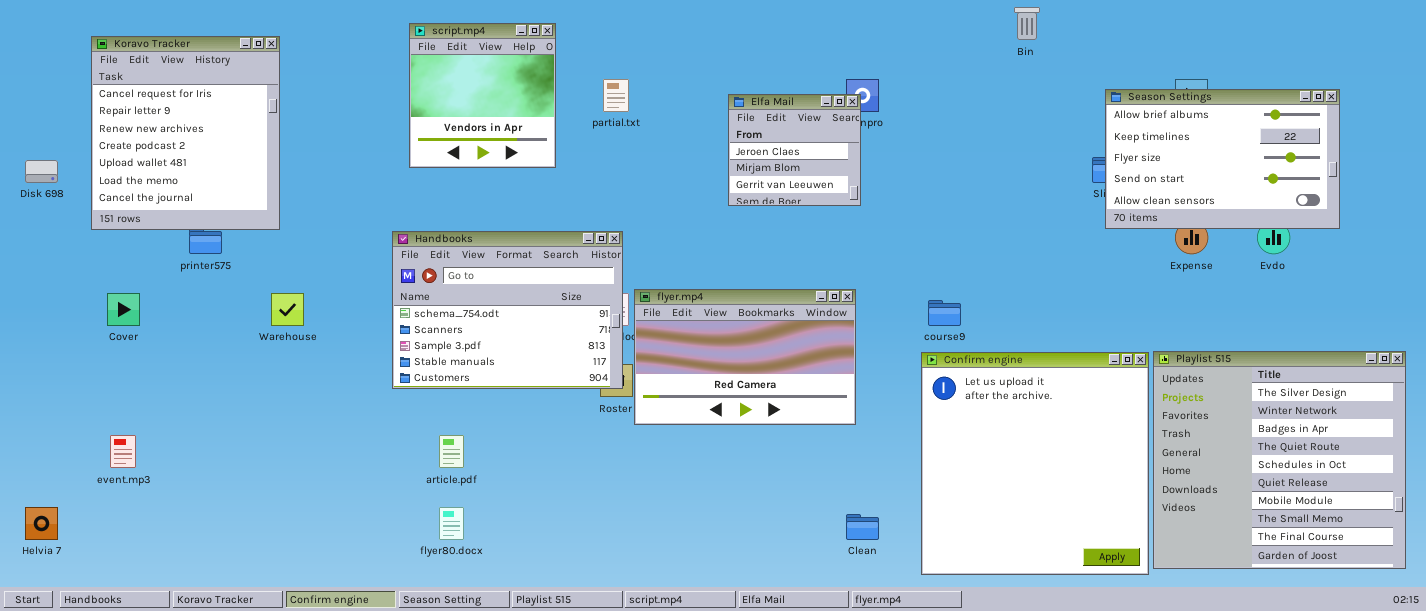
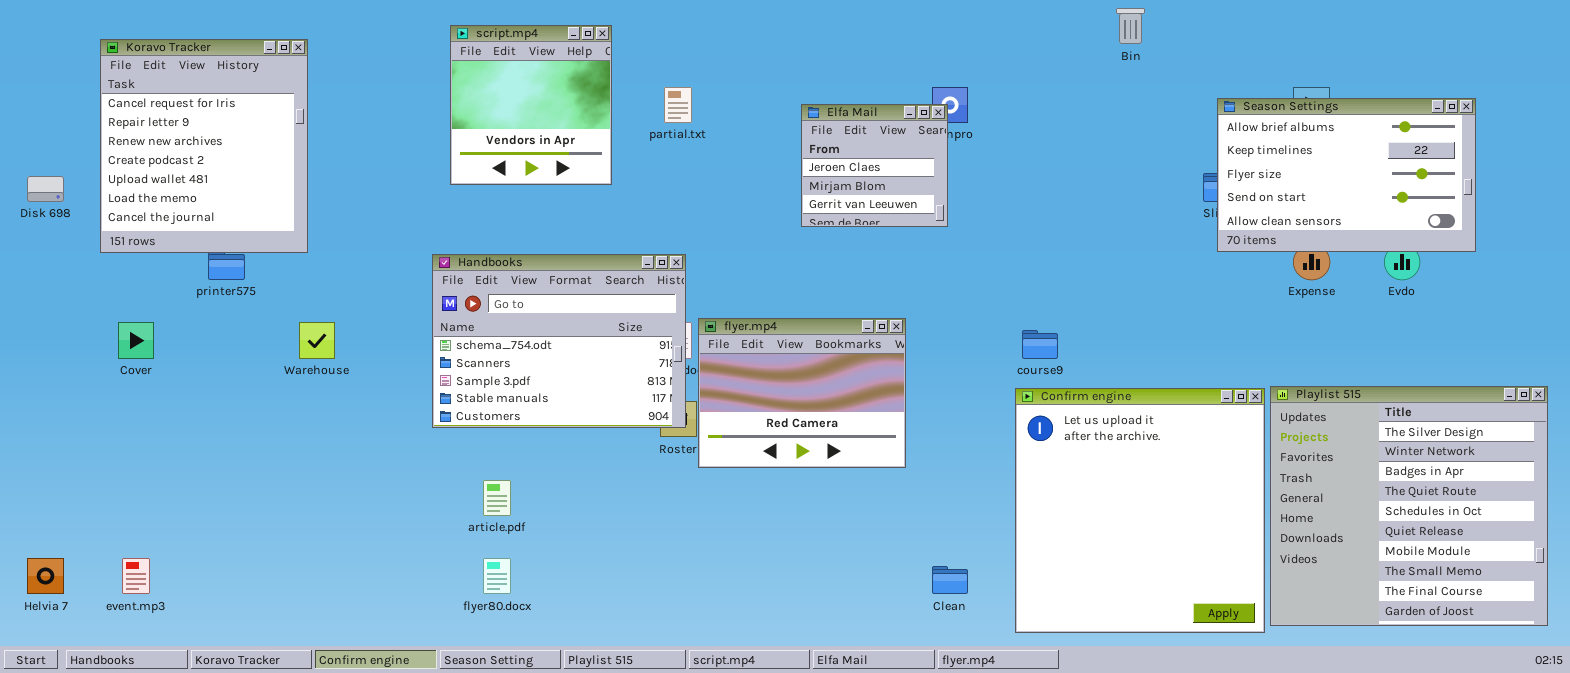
flyer.mp4: [634,289,856,425] -> [698,318,906,468], resized
event.mp3: [110,435,136,468] -> [122,558,150,594], moved

